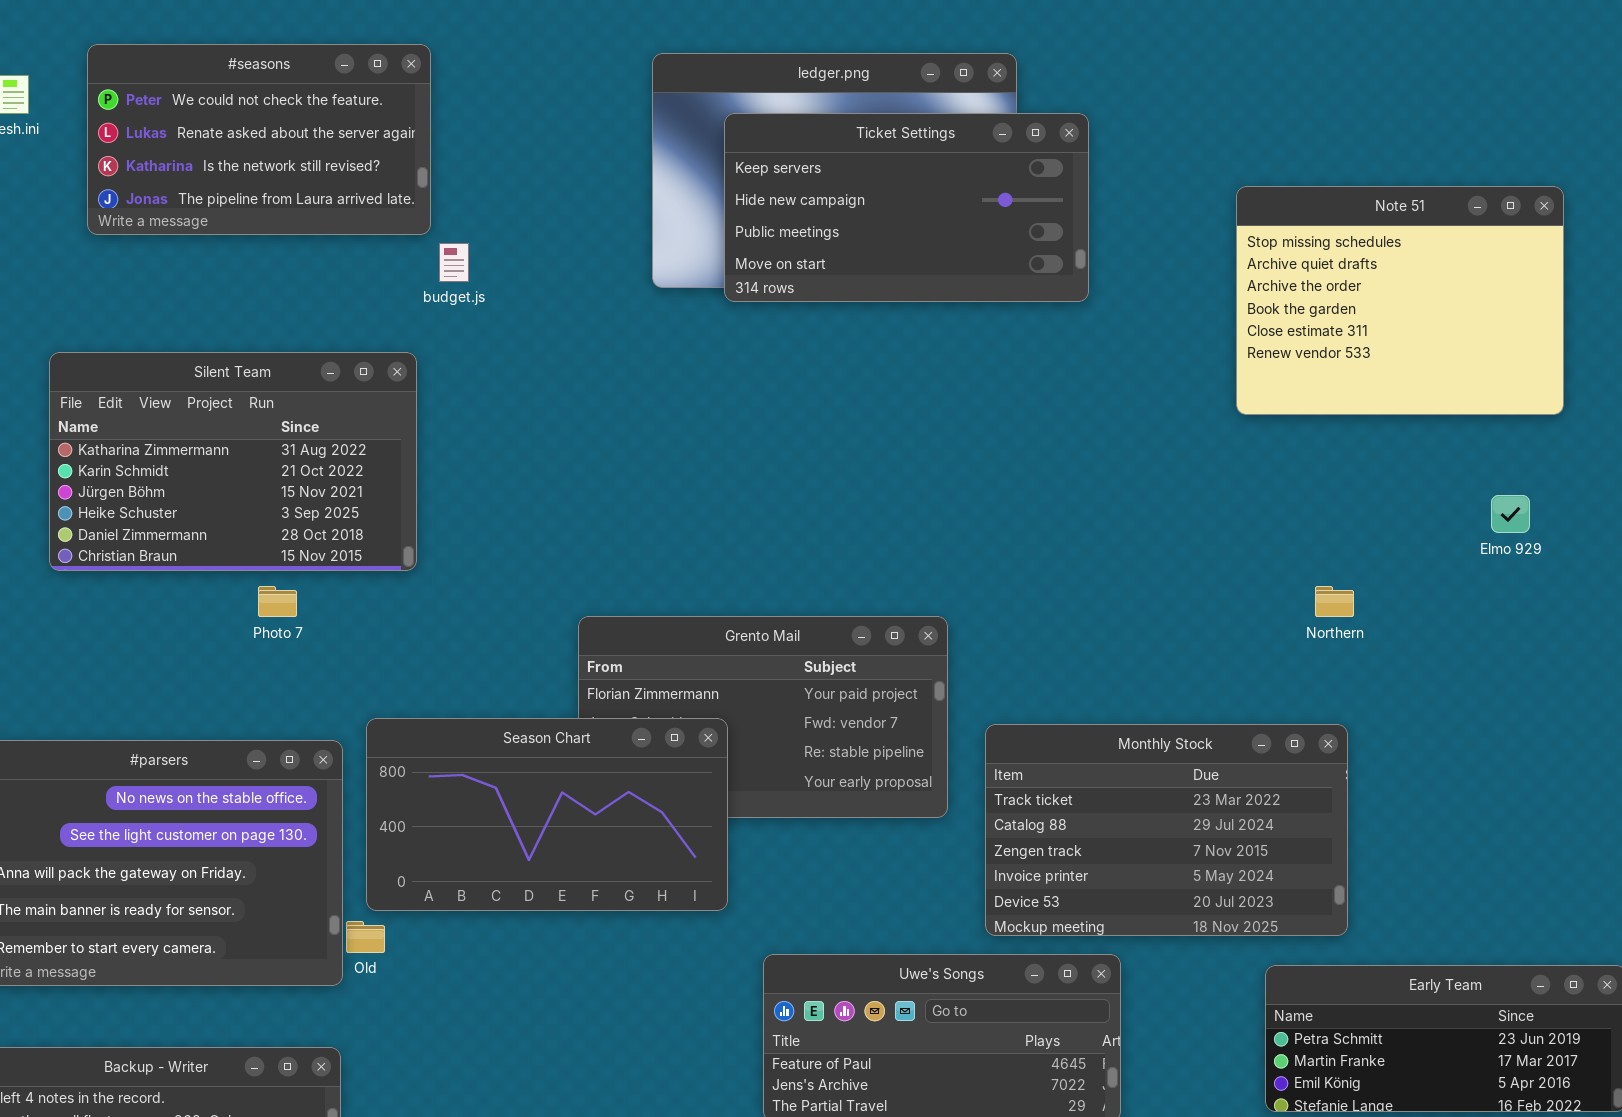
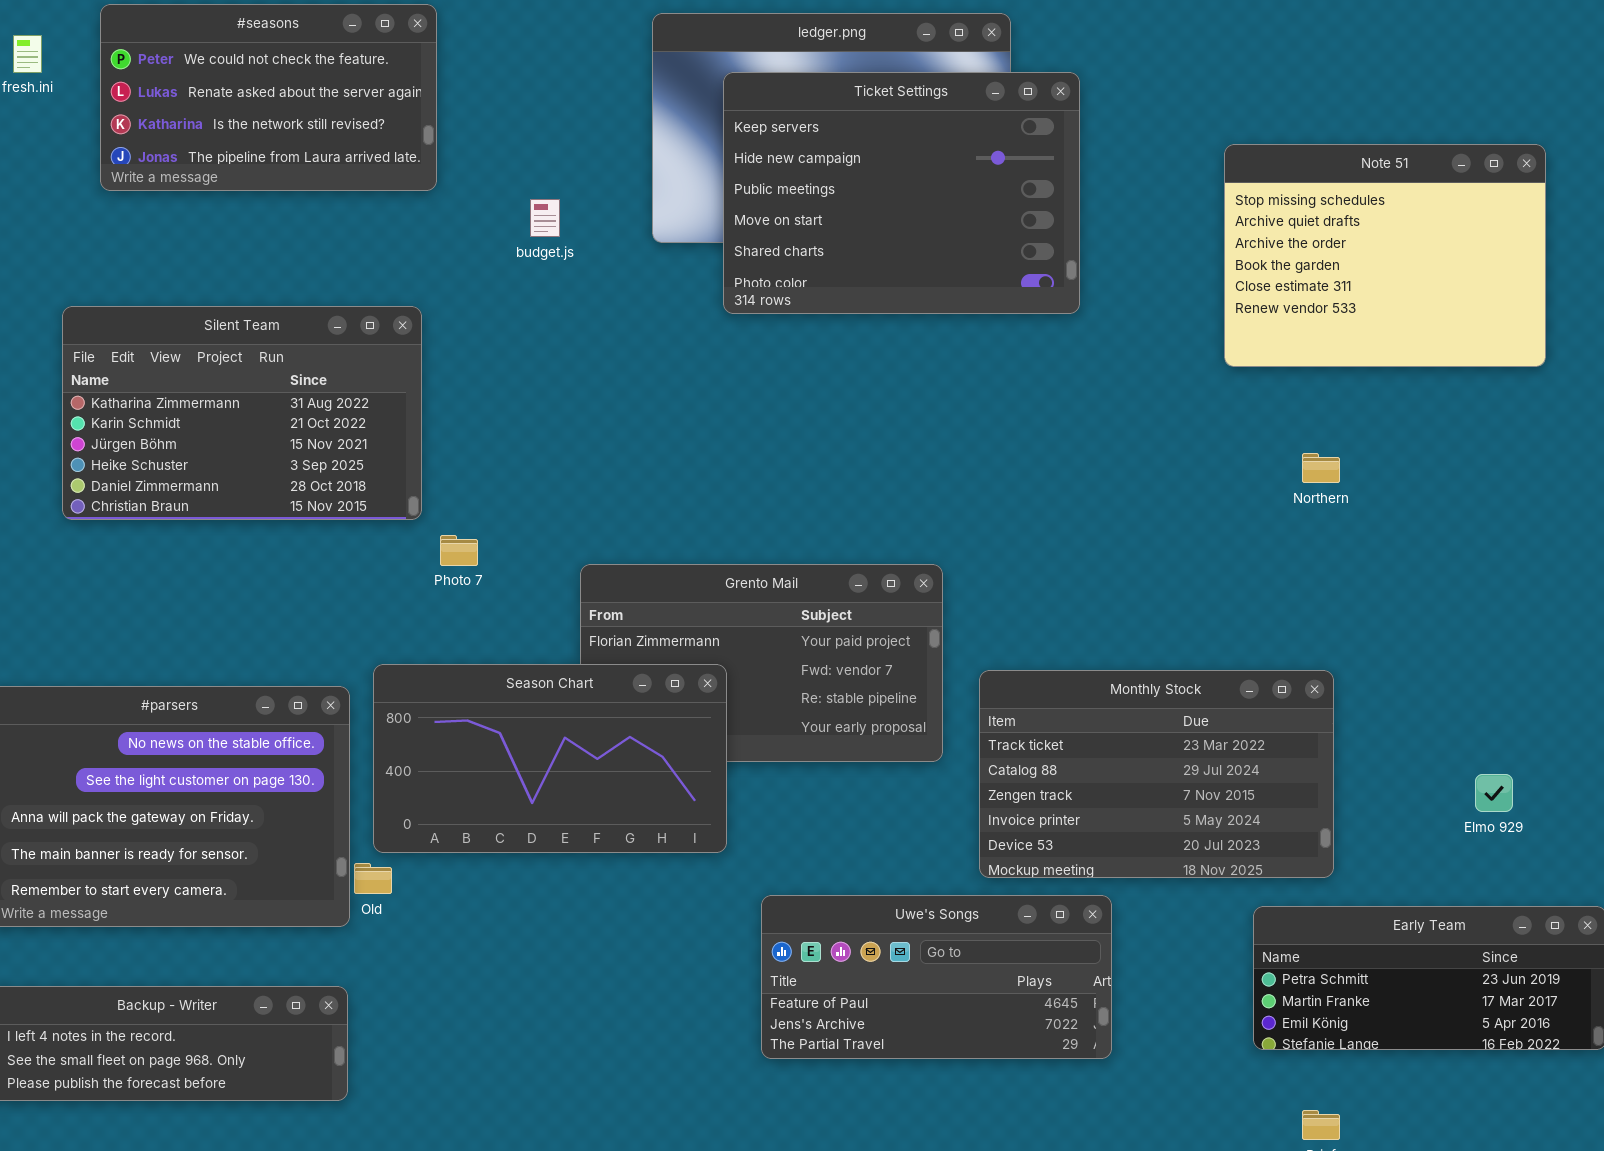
Ticket Settings: [724,113,1089,302] -> [723,72,1080,314], resized
budget.js: [439,243,469,282] -> [530,199,560,237], moved
Elmo 929: [1491,495,1530,533] -> [1475,774,1513,812], moved
Photo 7: [258,586,297,617] -> [440,535,478,566], moved
Northern: [1315,586,1354,617] -> [1302,453,1340,483], moved

